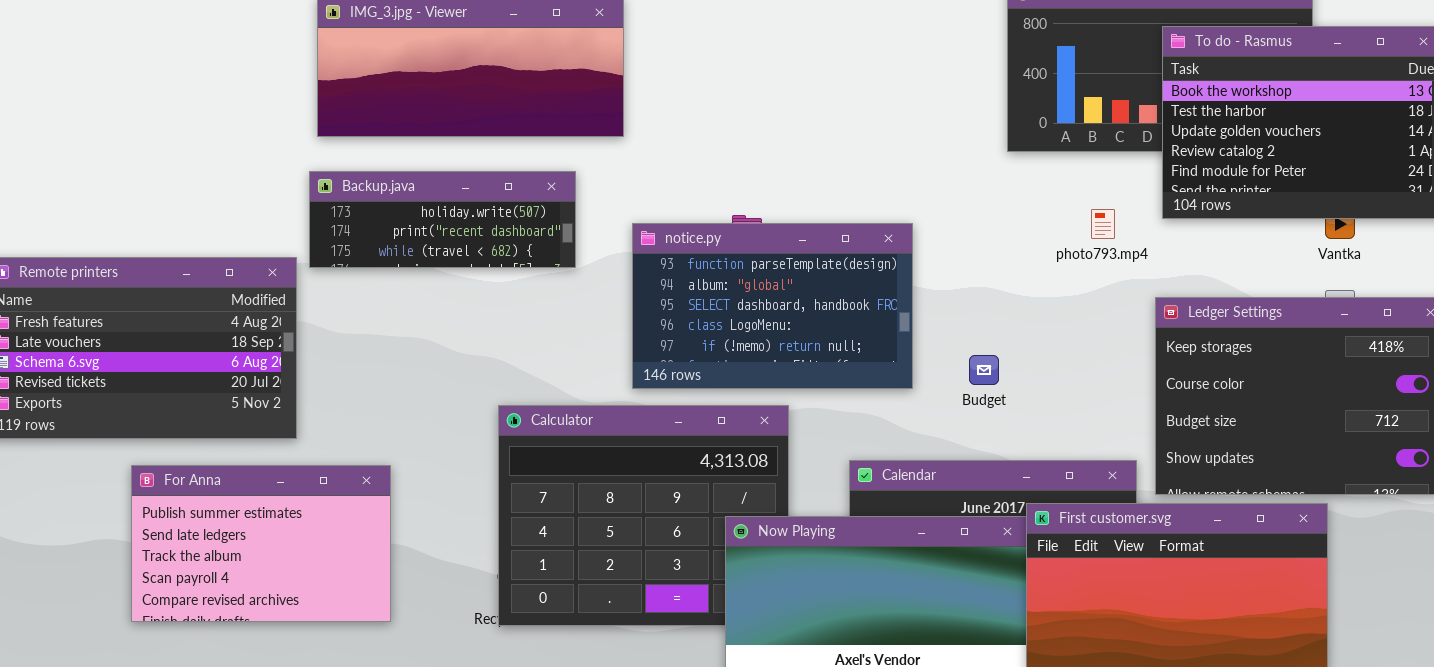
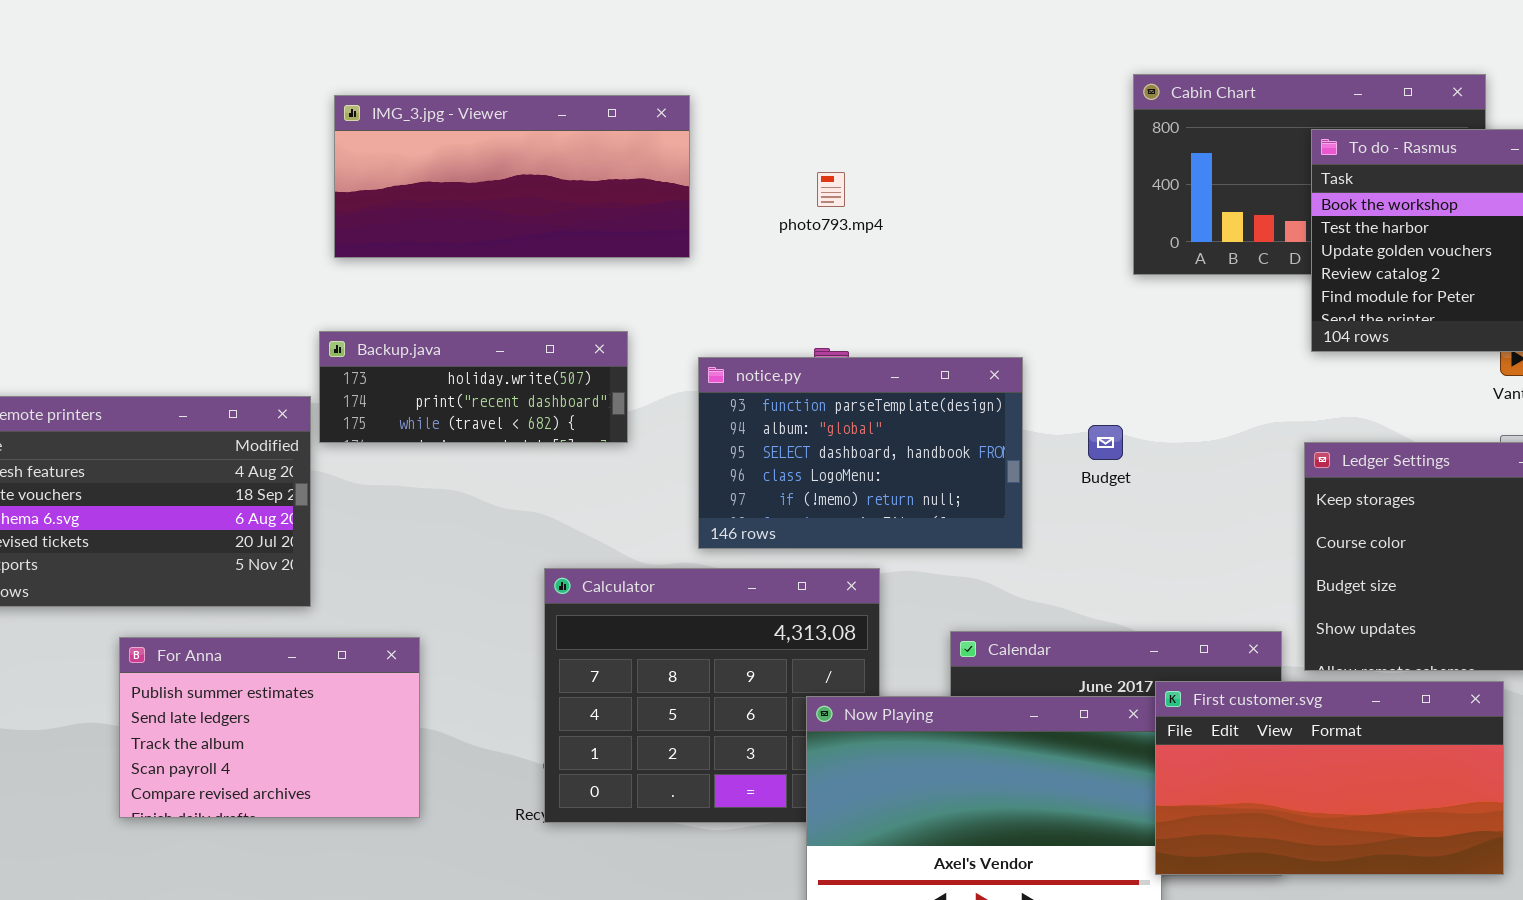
Backup.java: [309,171,576,268] -> [319,331,628,443], moved
photo793.mp4: [1091,209,1115,239] -> [817,172,845,207], moved
Budget: [969,355,999,385] -> [1088,425,1123,460], moved

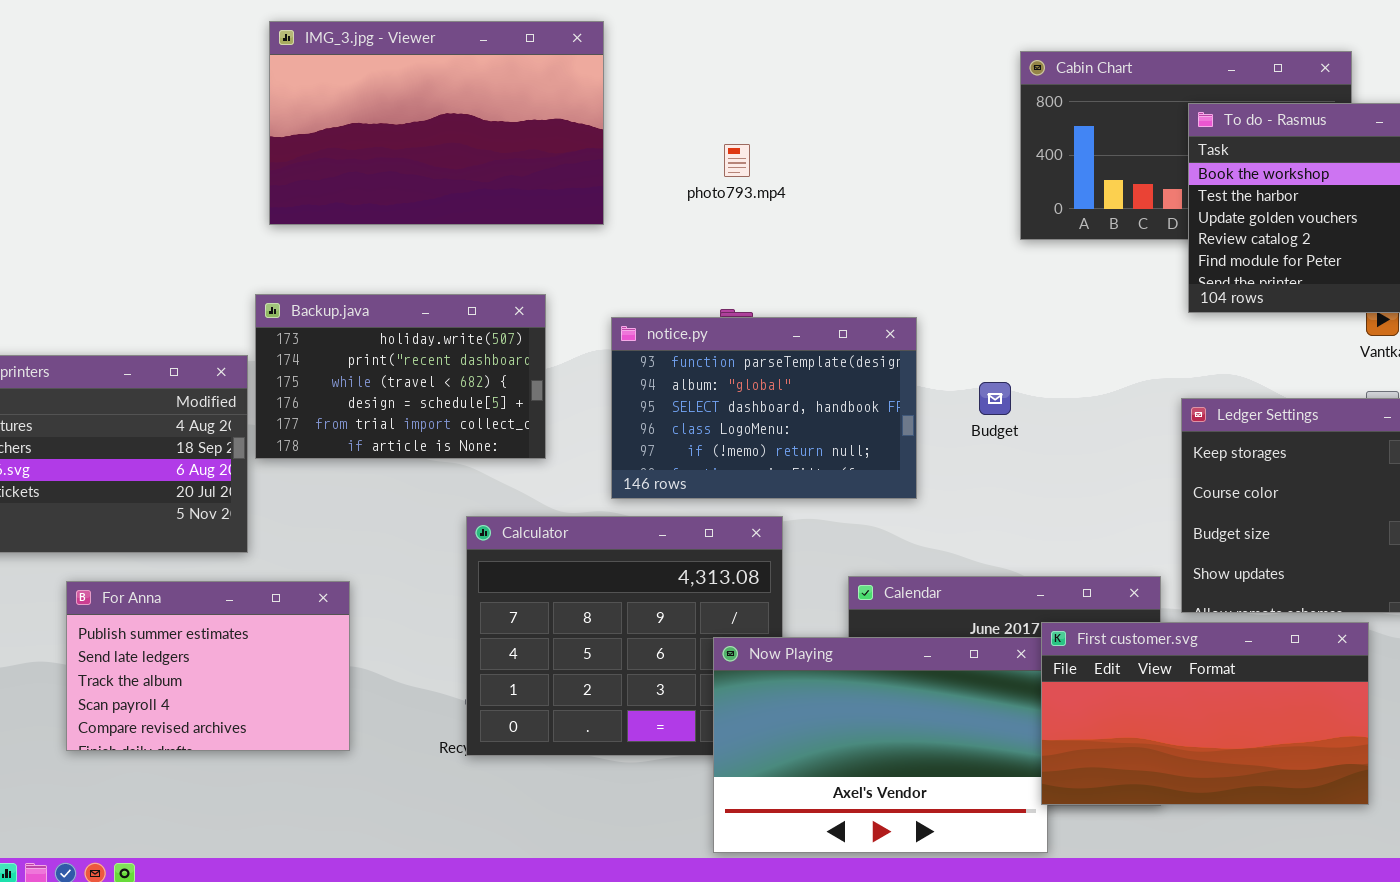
IMG_3.jpg - Viewer: [334,95,690,258] -> [269,21,604,225], resized
Backup.java: [319,331,628,443] -> [255,294,546,459], resized

